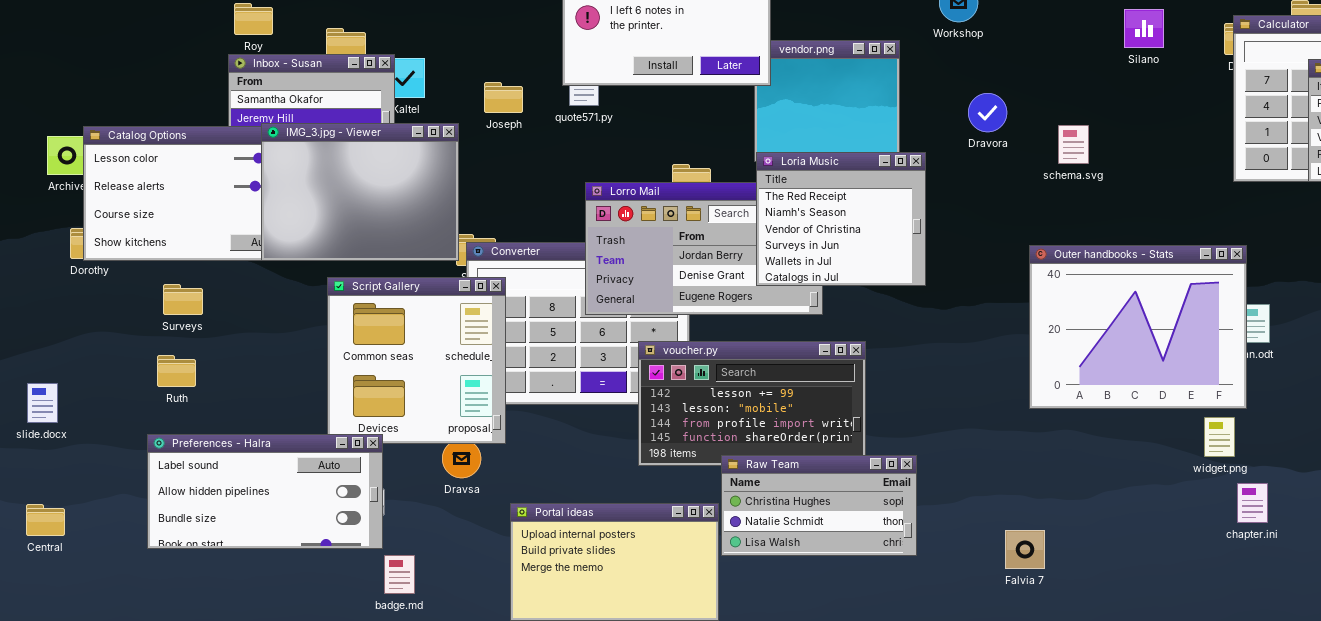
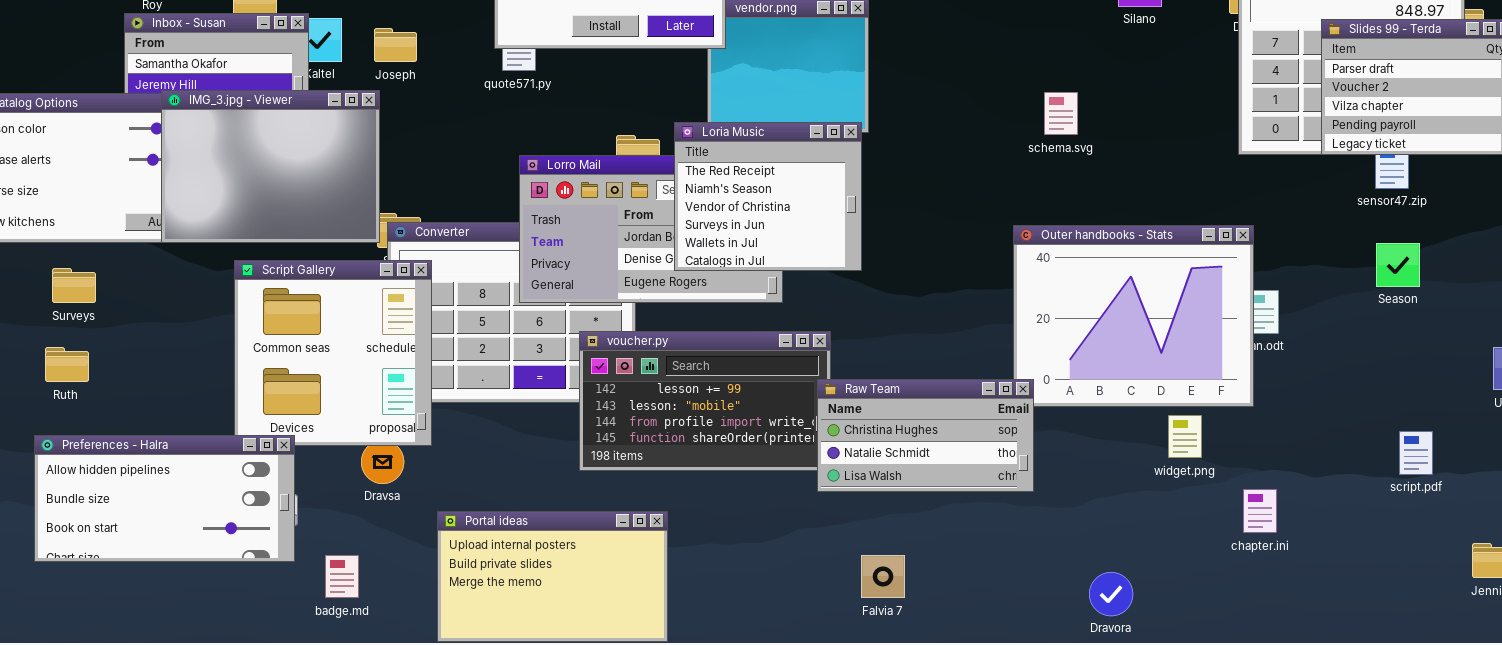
Joseph: [484,82,523,113] -> [374,28,417,62], moved
Dravora: [968,93,1007,132] -> [1089,572,1133,616], moved
Loria Music: [756,152,926,286] -> [674,122,862,271], moved
widget.png: [1204,417,1235,457] -> [1168,415,1202,458], moved
Preferences - Halra: [147,434,383,549] -> [34,435,295,562], scrolled down 1 row
Raw Team: [721,455,917,556] -> [817,379,1034,492], moved
Falvia 7: [1005,530,1045,569] -> [861,555,905,598], moved
badge.md: [384,555,415,594] -> [325,555,359,598], moved

